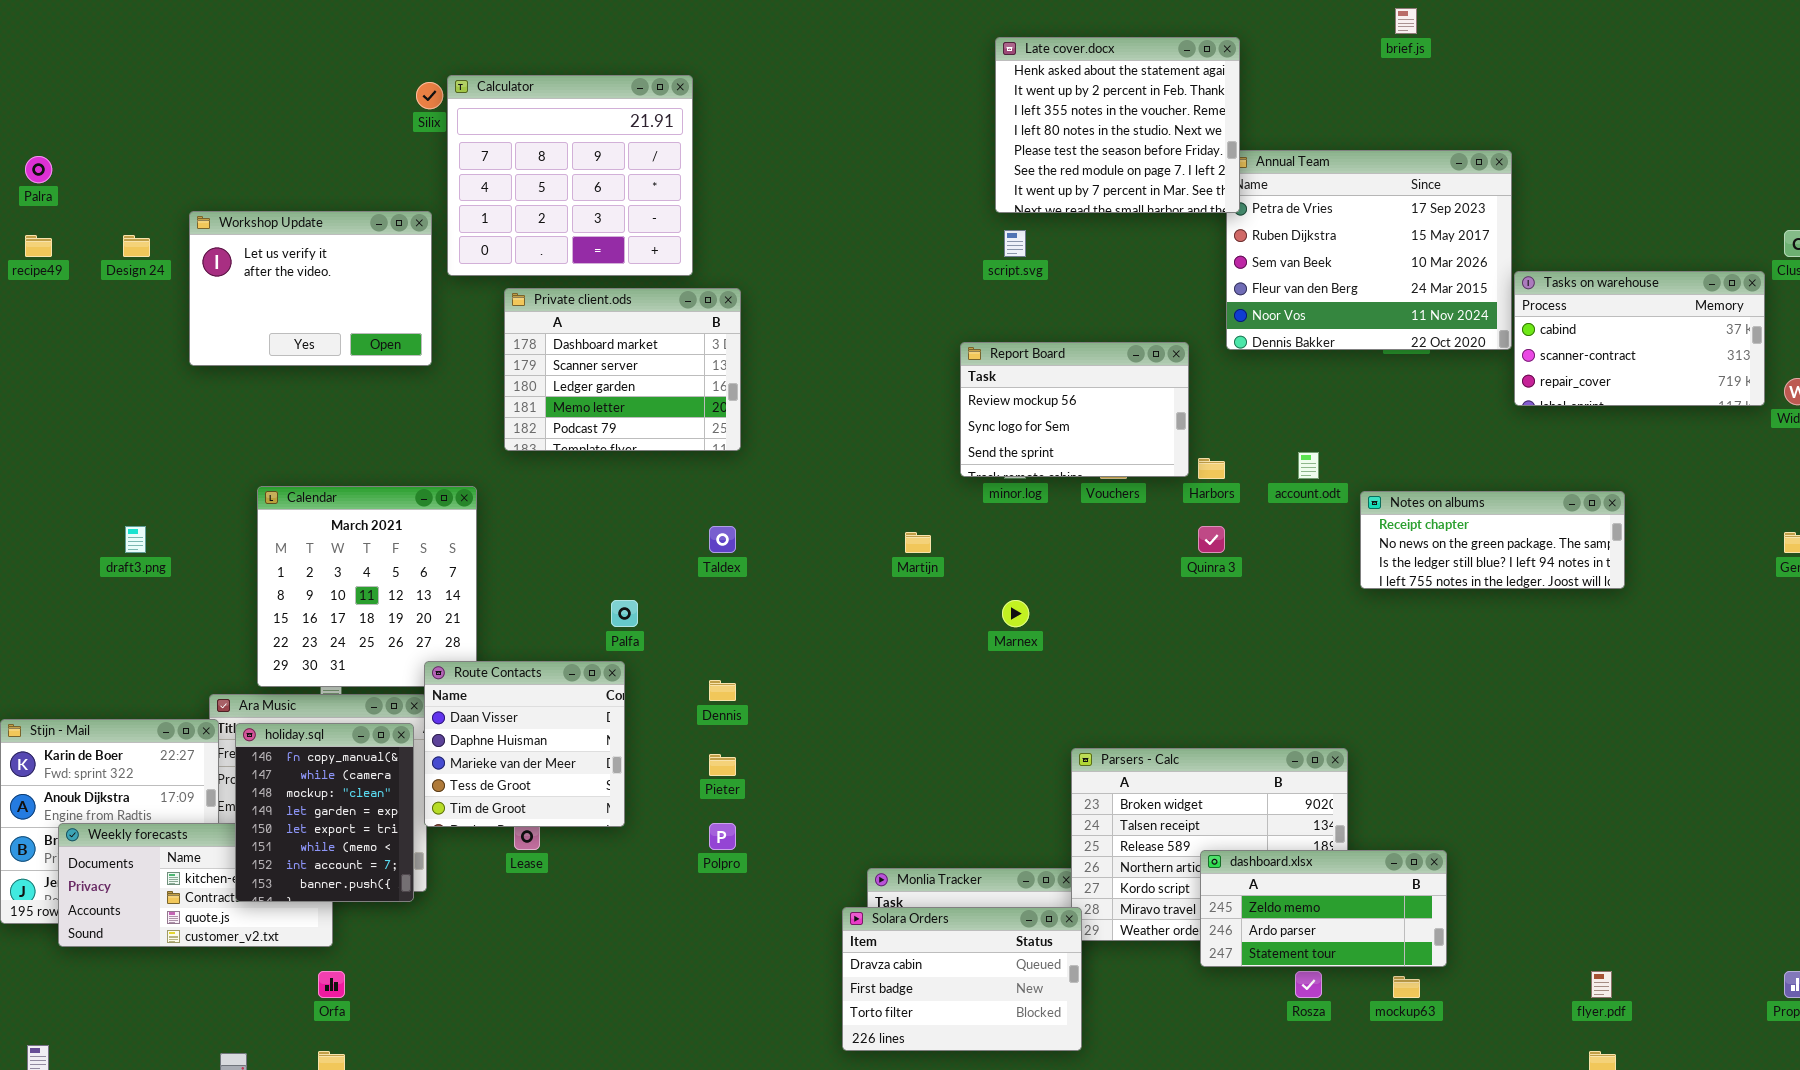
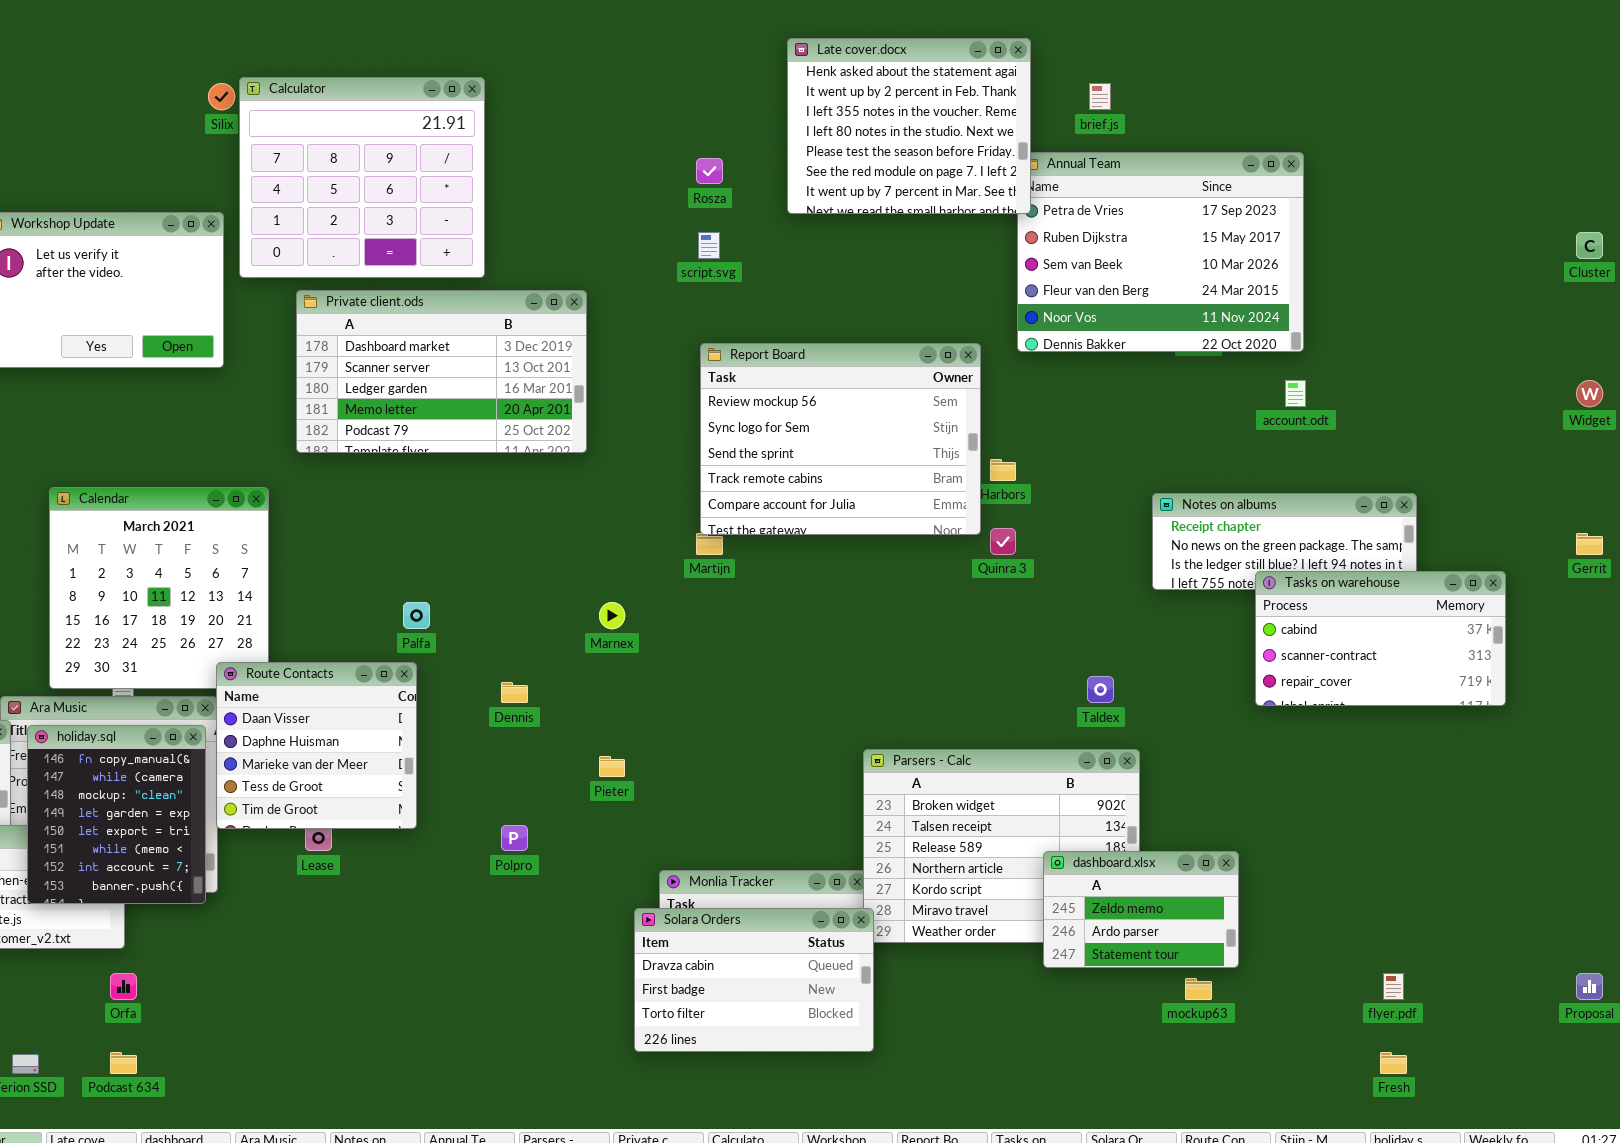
brief.js: [1395,8,1417,34] -> [1089,83,1111,110], moved
script.svg: [1004,230,1026,257] -> [698,232,720,259], moved
Tasks on warehouse: [1514,271,1765,406] -> [1255,571,1506,706], moved
Private client.ods: [504,288,741,451] -> [296,290,587,453], resized
Report Board: [960,342,1189,477] -> [700,343,981,535], resized
account.odt: [1298,452,1319,479] -> [1285,380,1306,407], moved
Taldex: [709,526,736,553] -> [1087,676,1114,703], moved
Marnex: [1002,600,1029,627] -> [599,602,625,629], moved
Pieter: [709,754,736,776] -> [599,756,625,777], moved
dashboard.xlsx: [1200,850,1447,967] -> [1043,851,1239,968], resized
Rosza: [1295,971,1322,998] -> [696,158,723,184], moved

